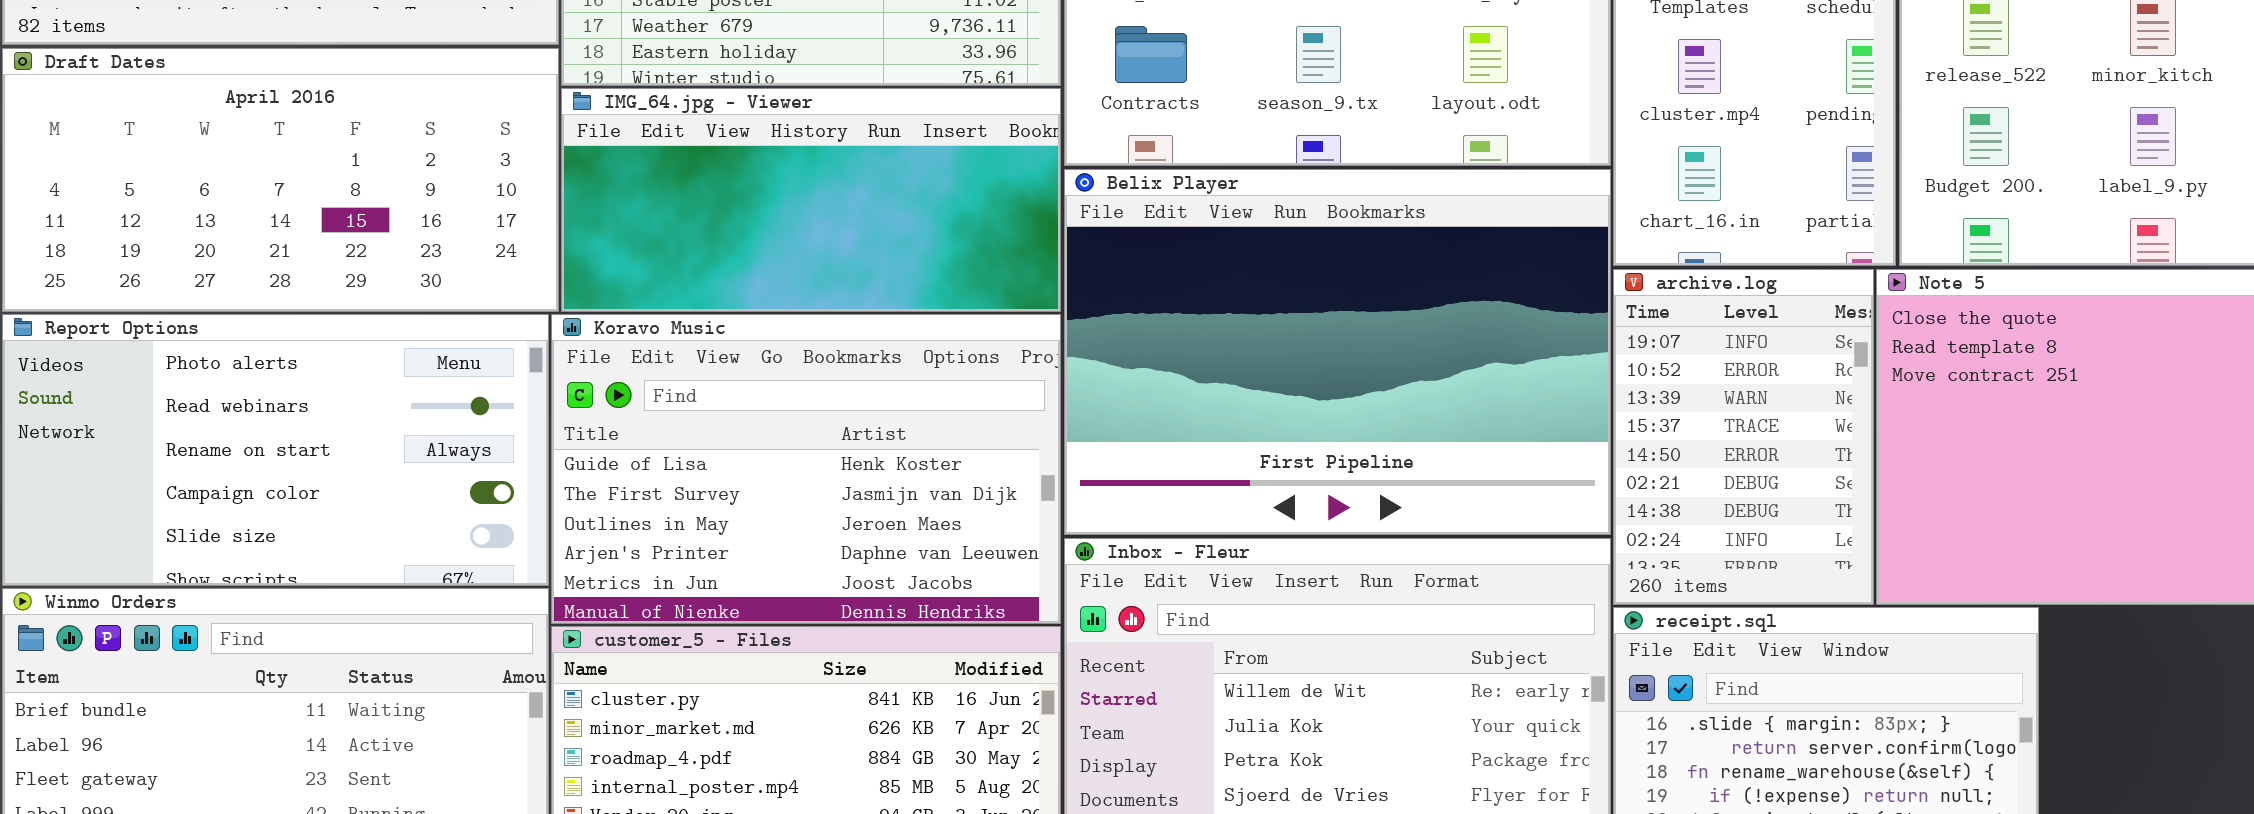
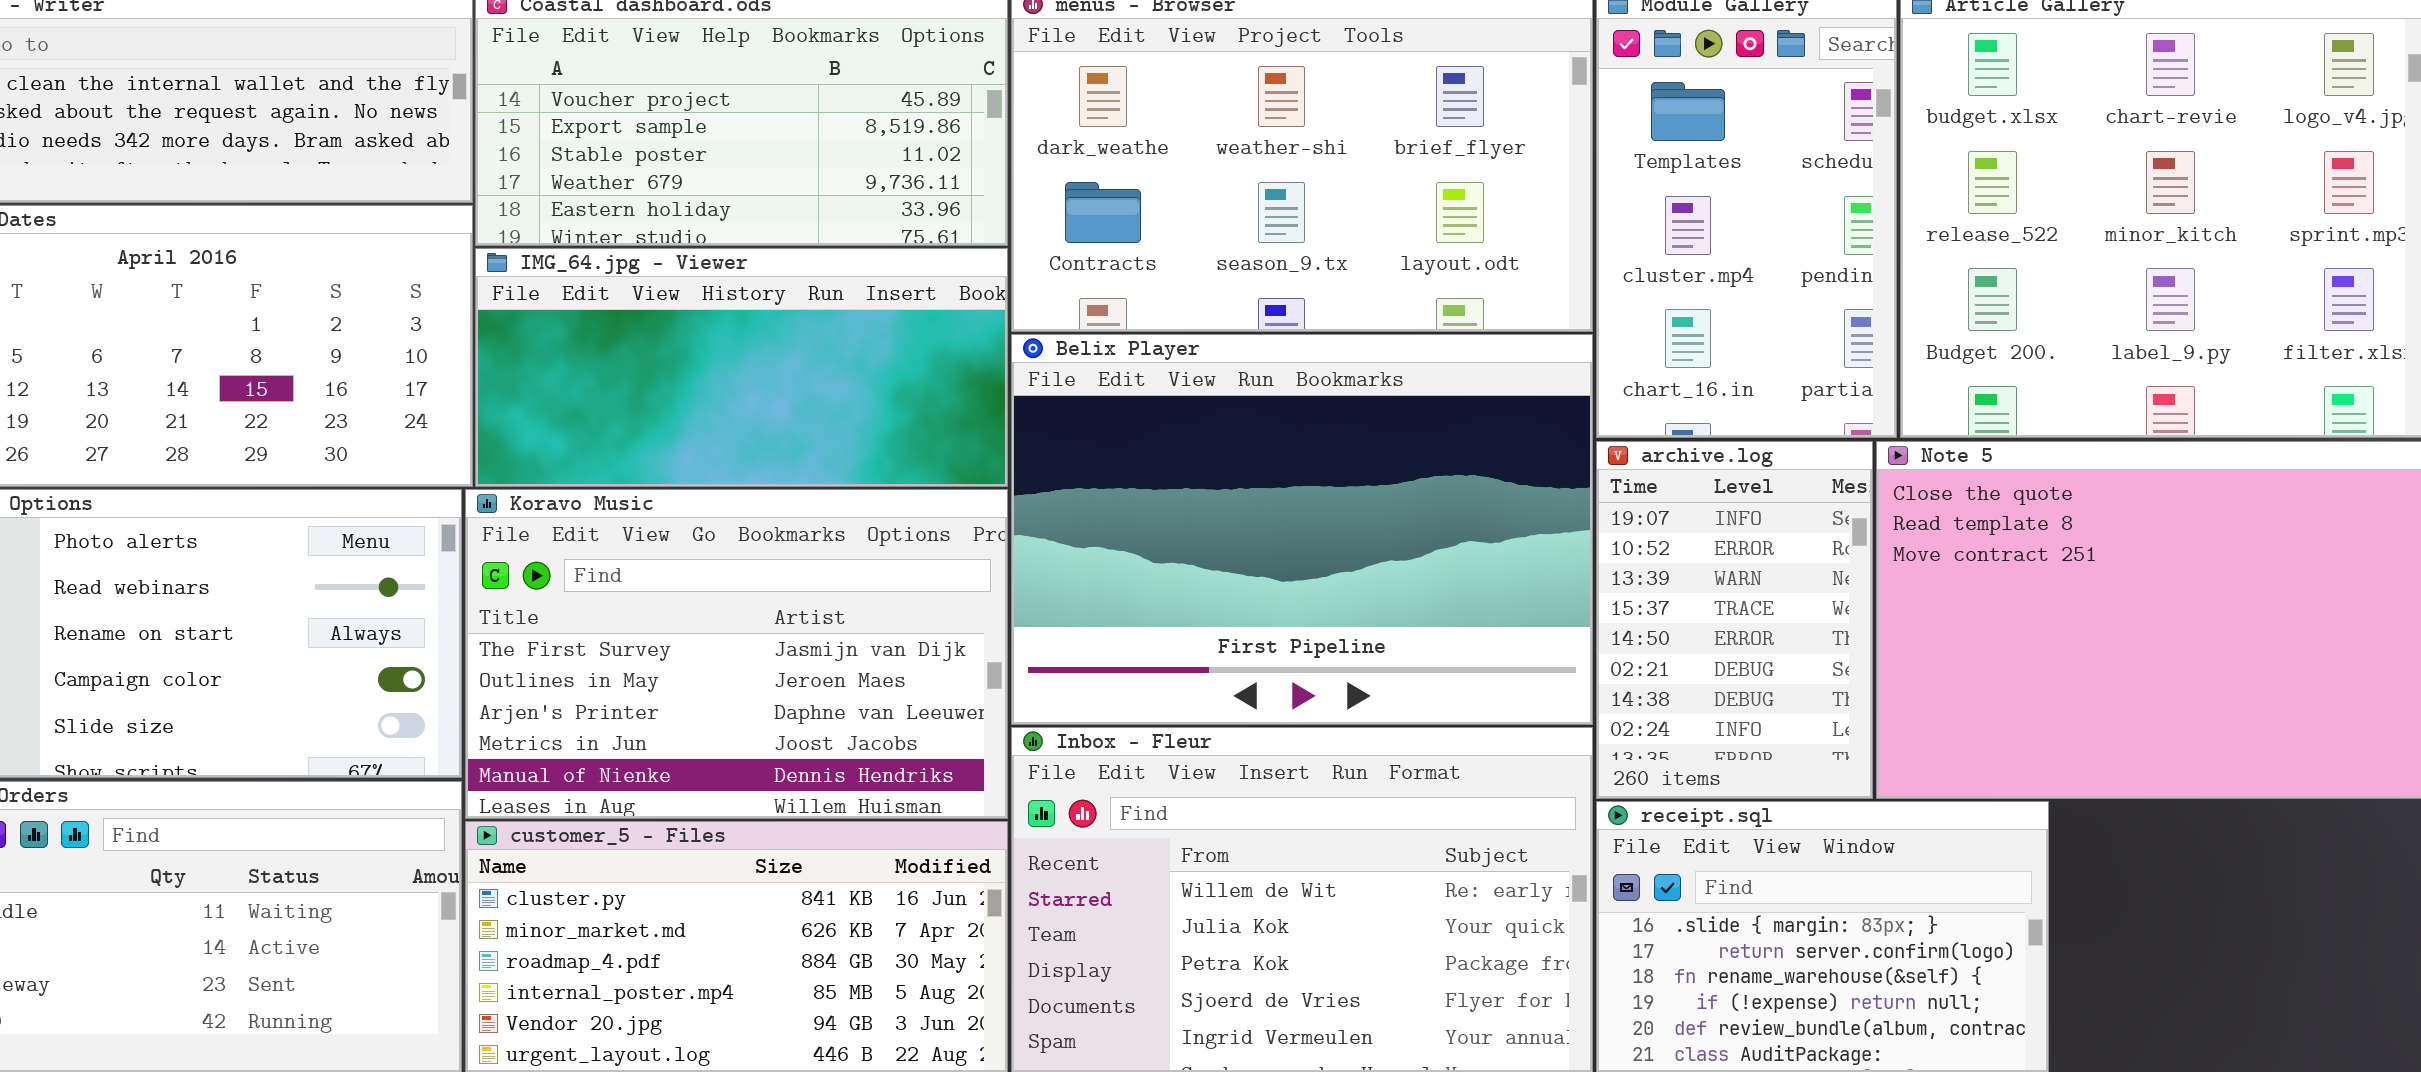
Koravo Music: [551,314,1061,624] -> [465,489,1008,819], scrolled down 1 row

